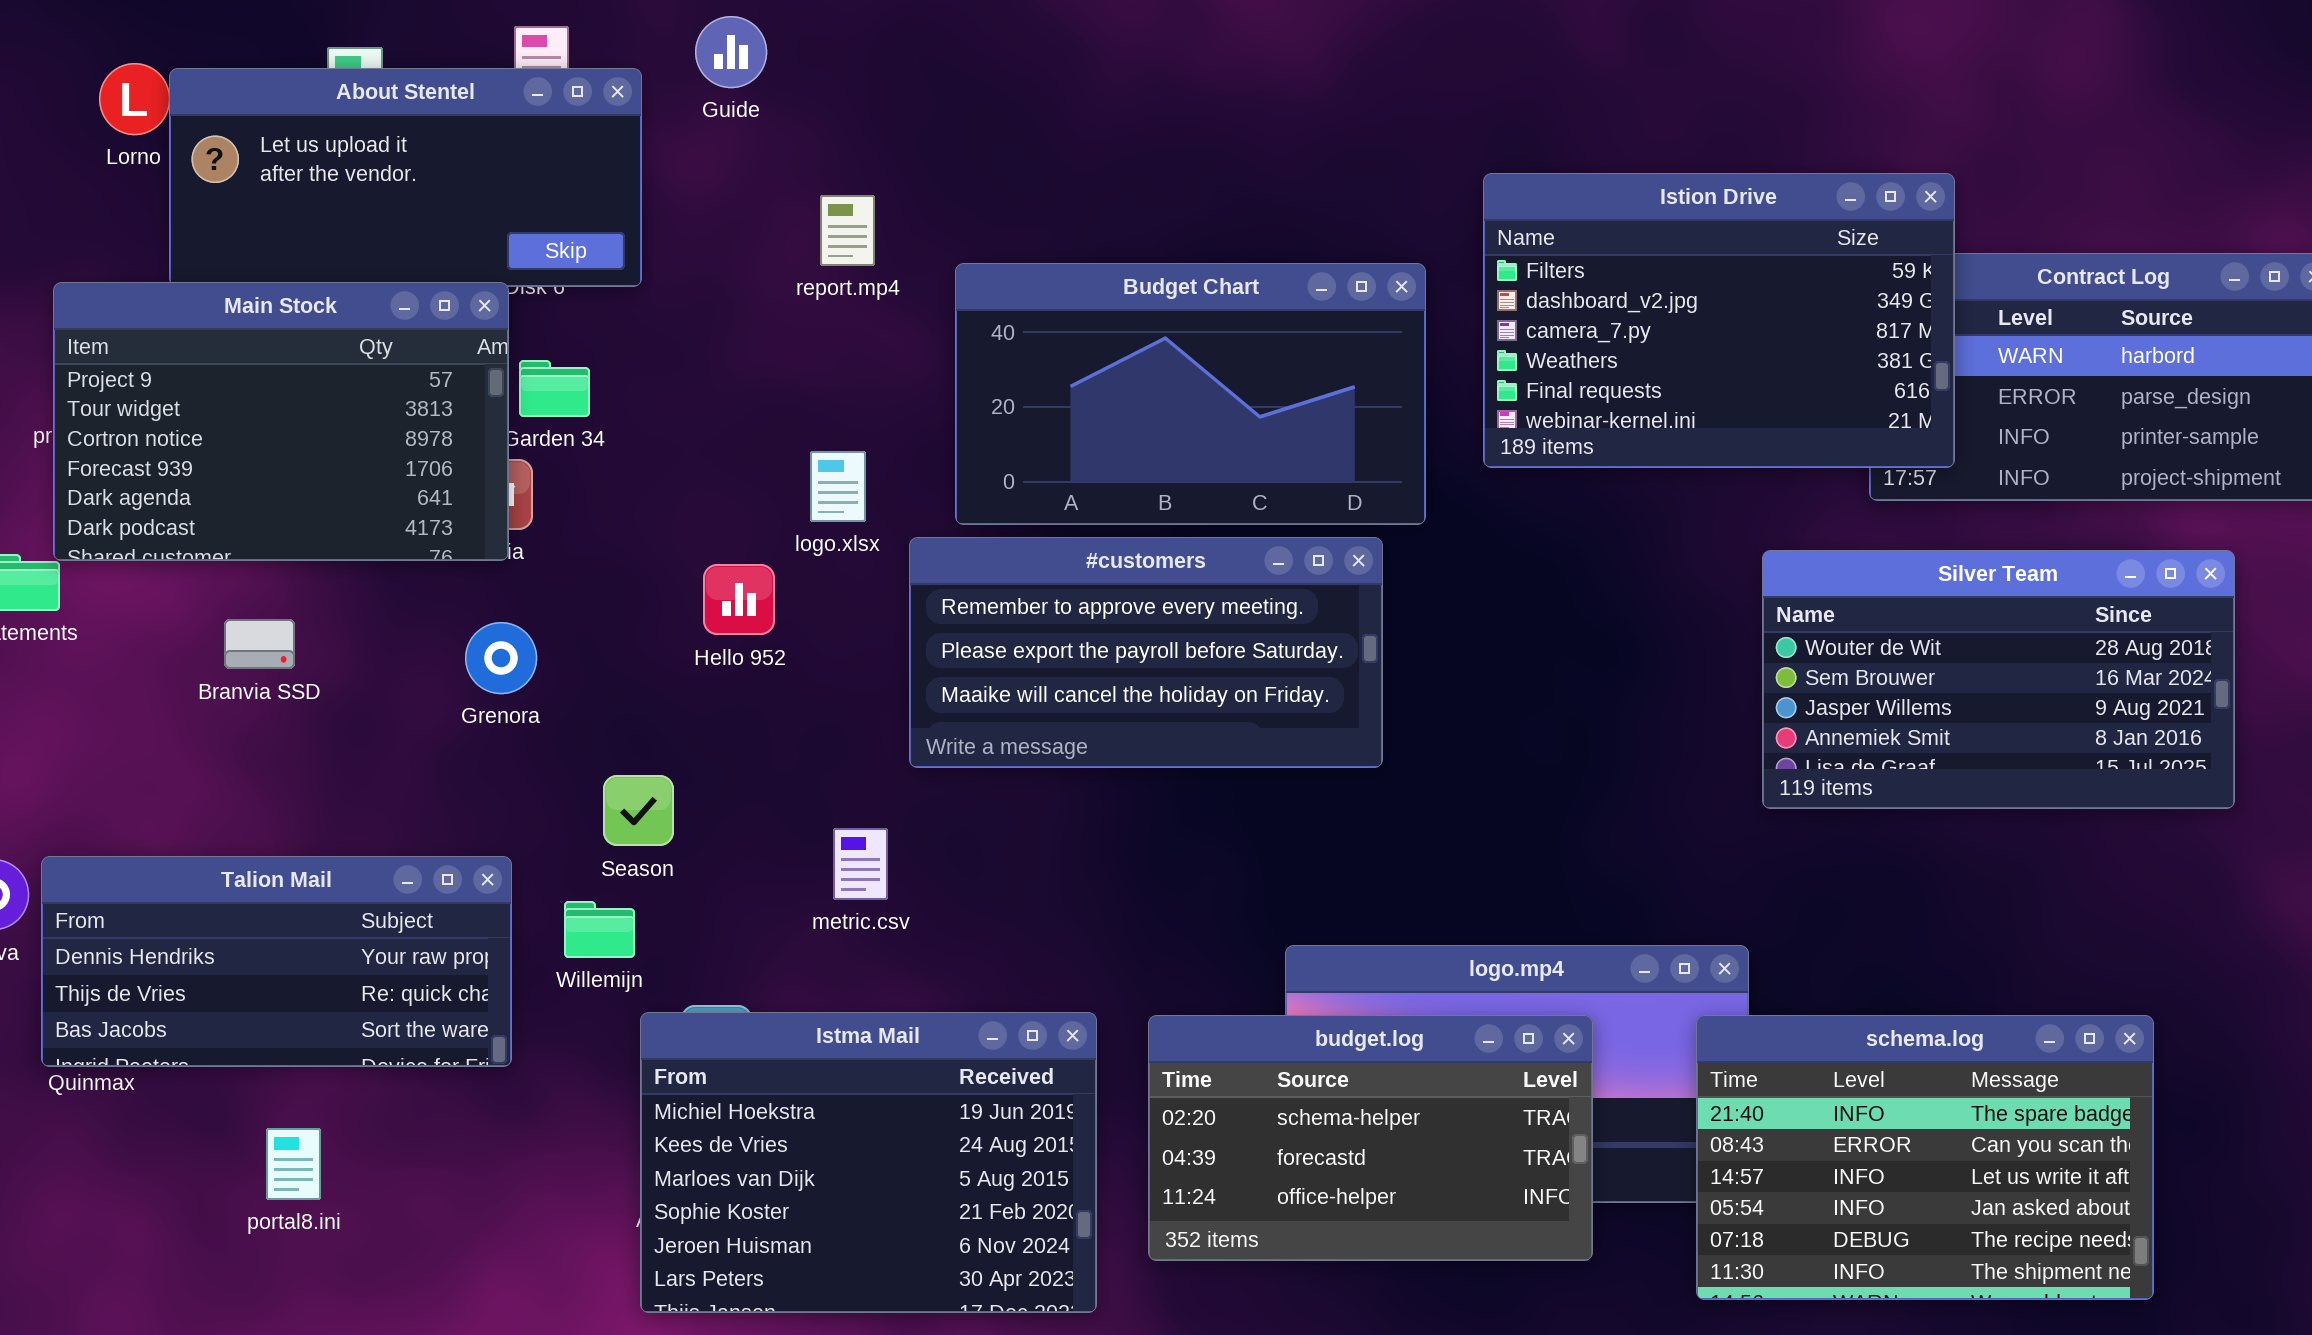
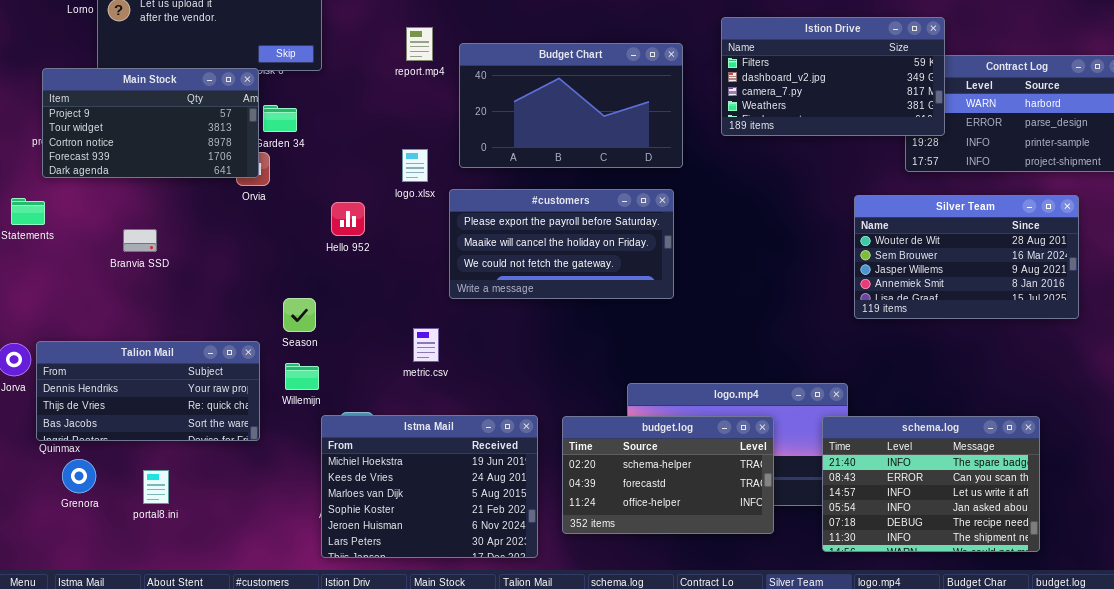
Istion Drive: [1483,173,1955,468] -> [721,17,945,136], resized
Budget Chart: [955,263,1426,525] -> [459,43,683,168], moved
Main Stock: [53,282,509,561] -> [42,68,259,178], resized
#customers: [909,537,1383,768] -> [449,189,674,299], scrolled down 1 row
Hello 952: [703,564,775,635] -> [331,202,365,236], moved
Grenora: [465,622,537,694] -> [62,459,96,493], moved
Season: [603,775,674,846] -> [283,298,316,332], moved

